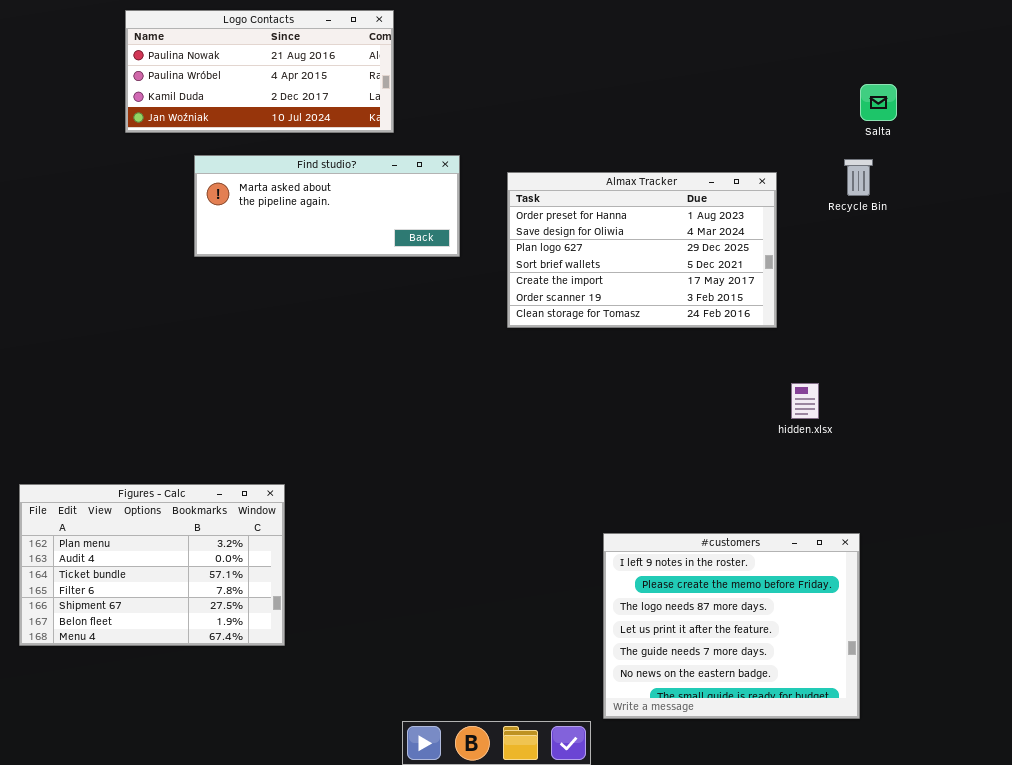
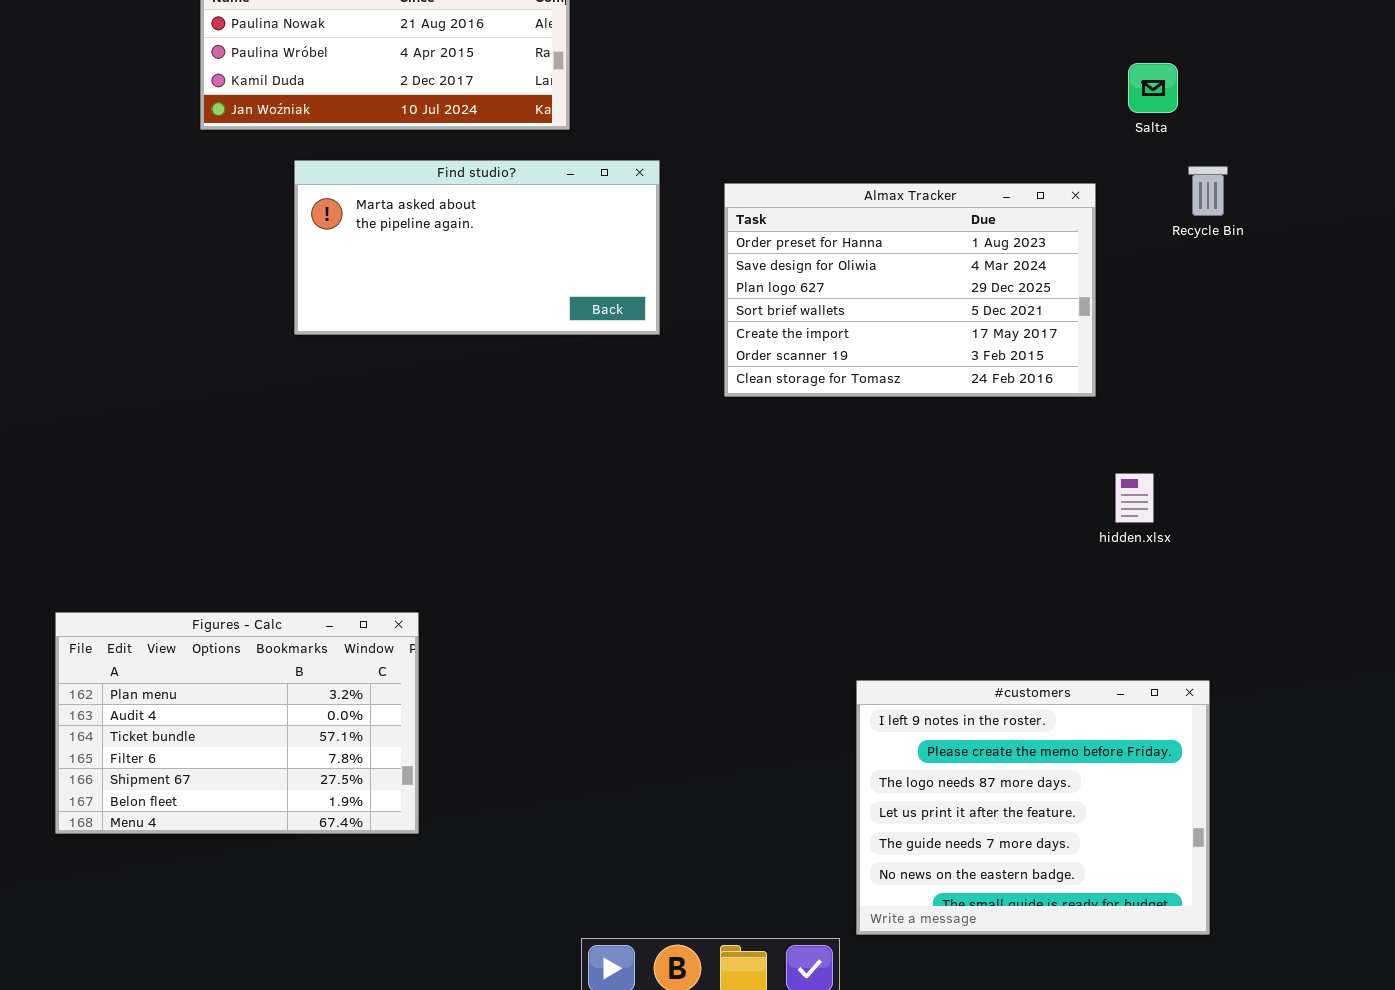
Salta: [860,84,897,121] -> [1128,63,1178,113], moved
Find studio?: [194,155,460,257] -> [294,160,660,335], resized

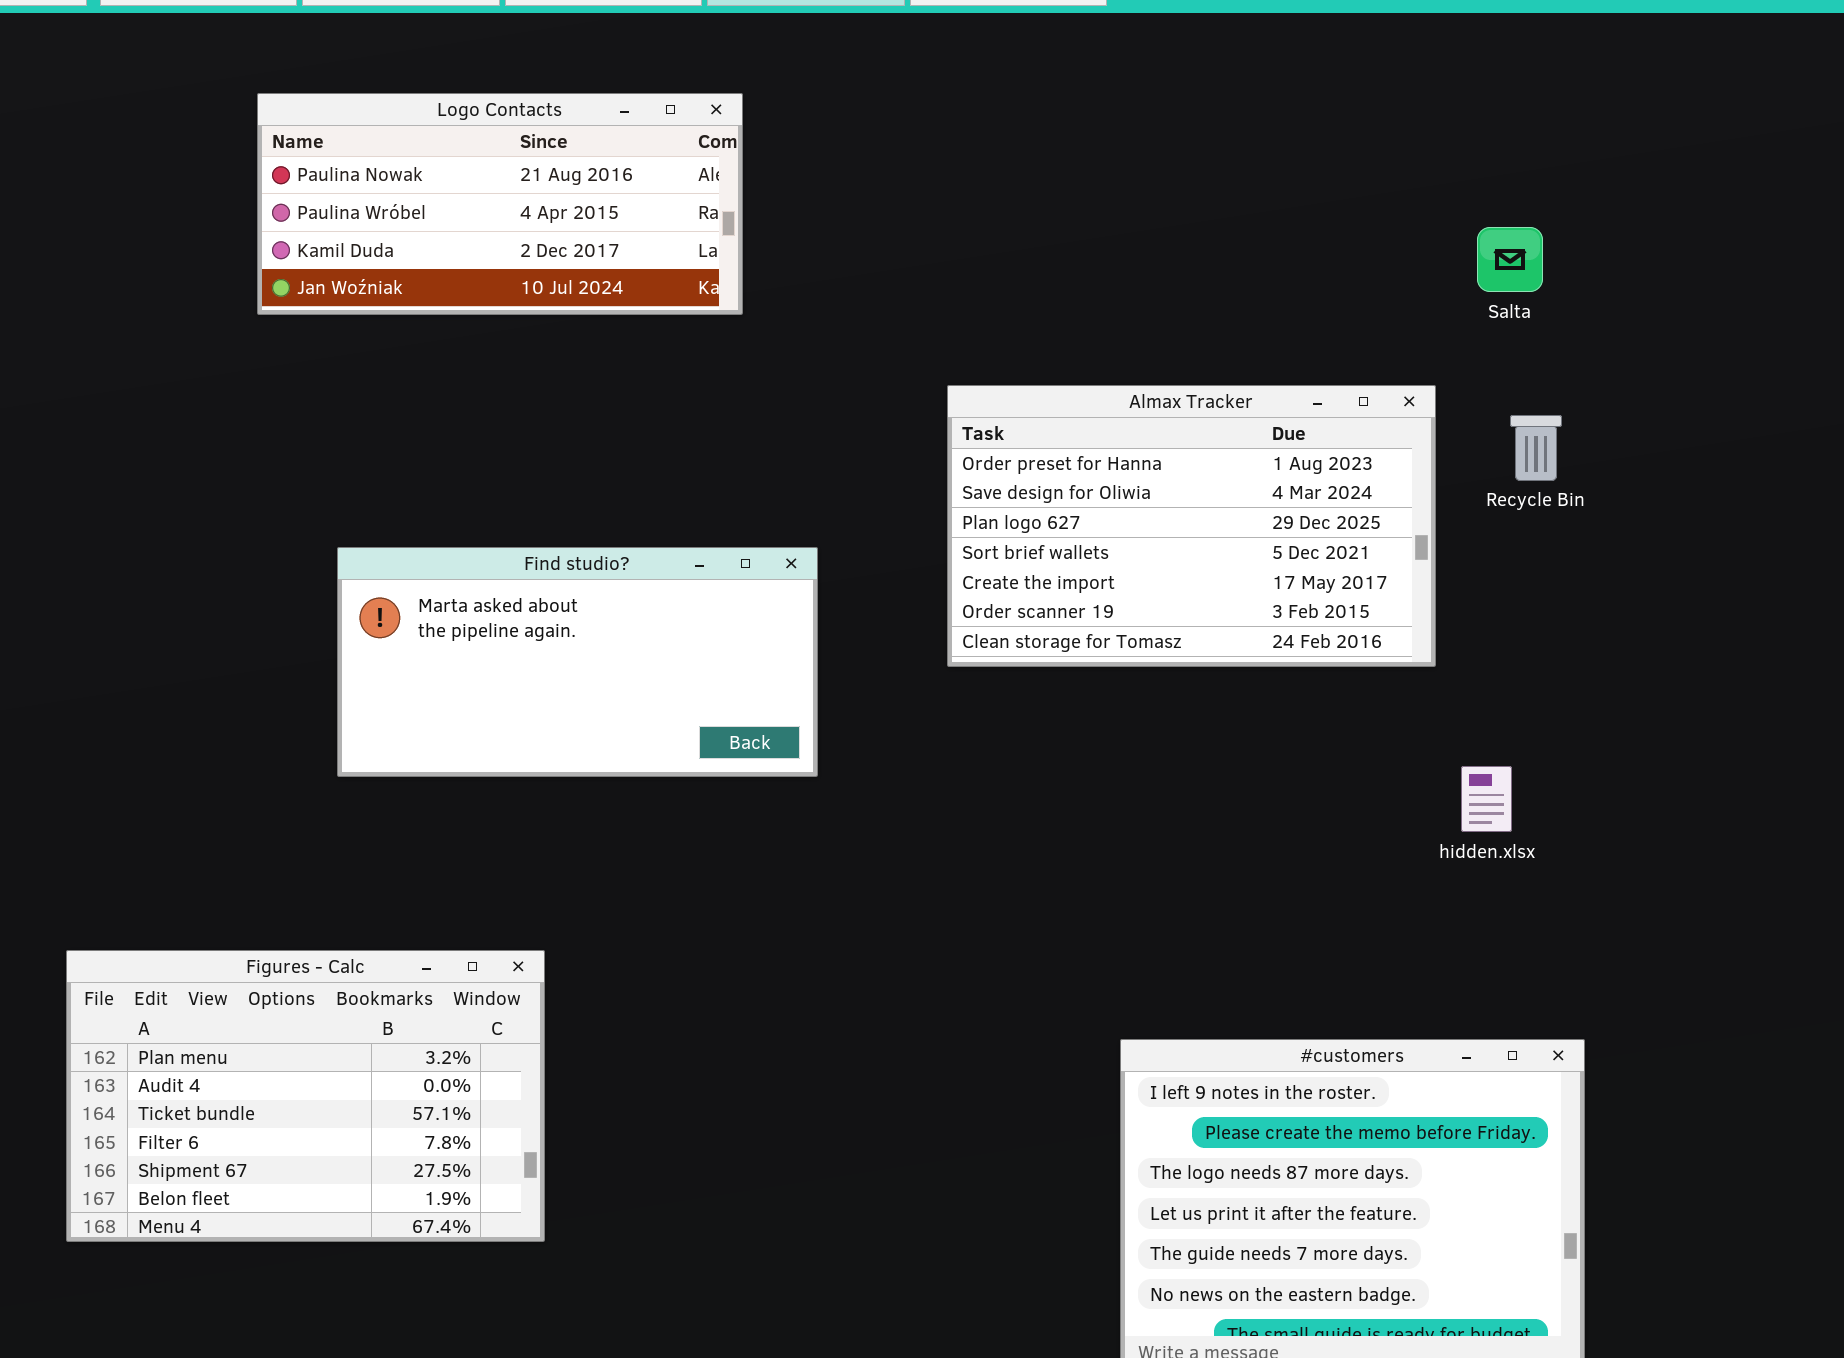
Find studio?: [294,160,660,335] -> [337,547,818,777], moved
Recycle Bin: [1188,166,1228,216] -> [1510,415,1562,481], moved

